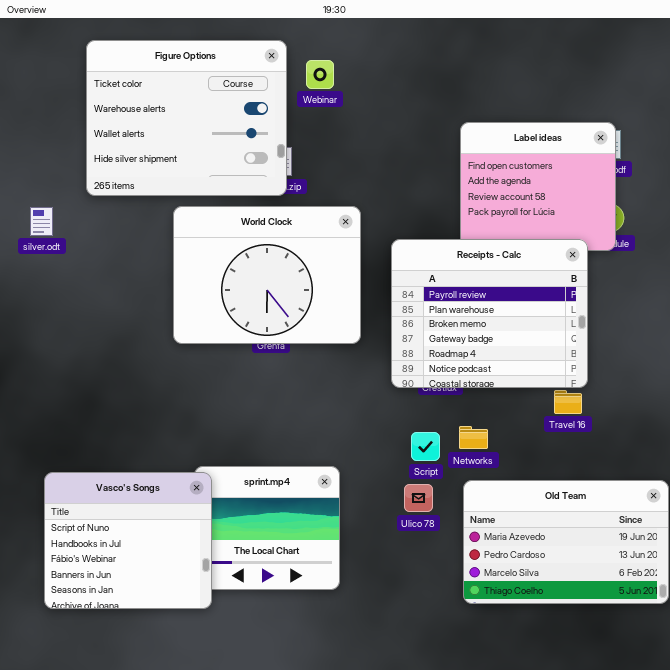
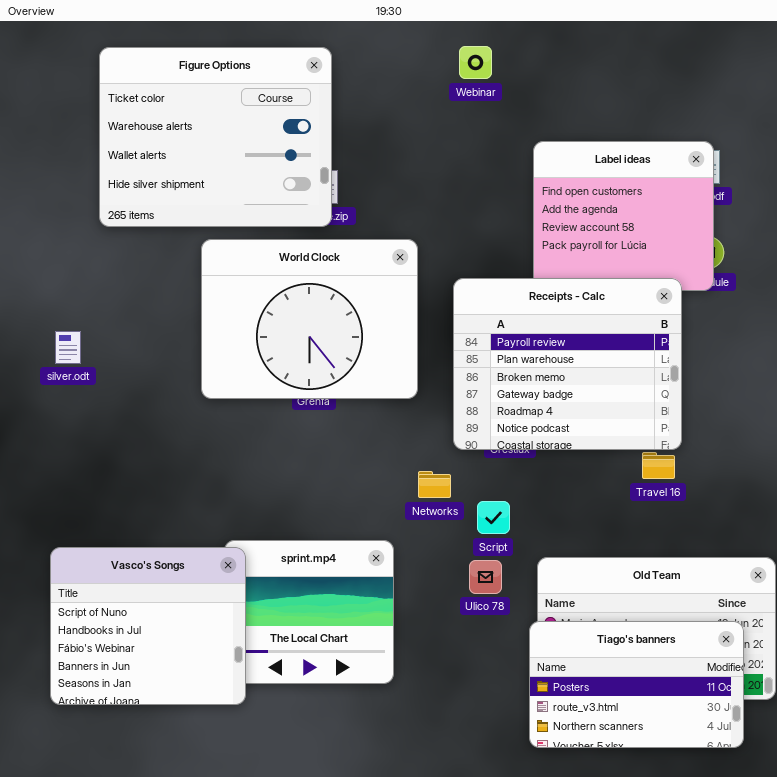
Webinar: [306,60,334,89] -> [459,46,492,79], moved
silver.odt: [30,207,53,236] -> [55,331,81,364], moved
Networks: [459,426,488,449] -> [418,471,451,498], moved
Tiago's banners: none -> [529,621,744,748], opened

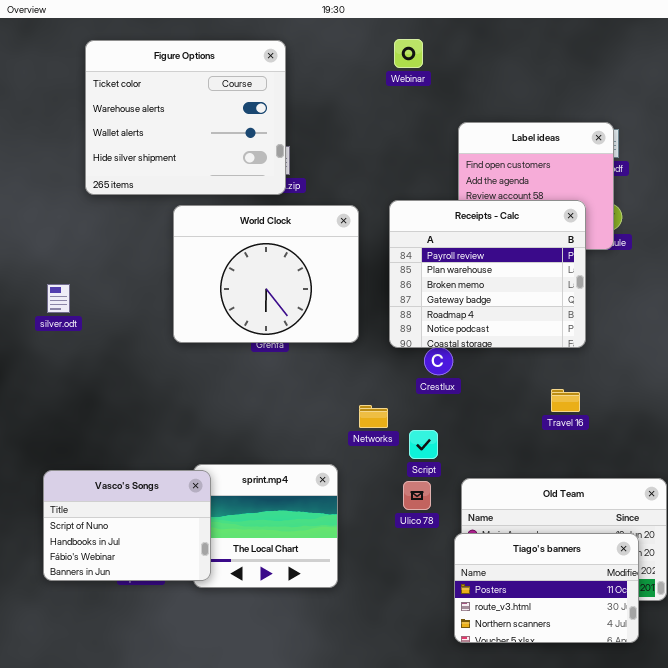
Receipts - Calc: [453,278,682,450] -> [389,200,586,348], moved
Vasco's Songs: [50,547,246,705] -> [43,470,211,581], resized

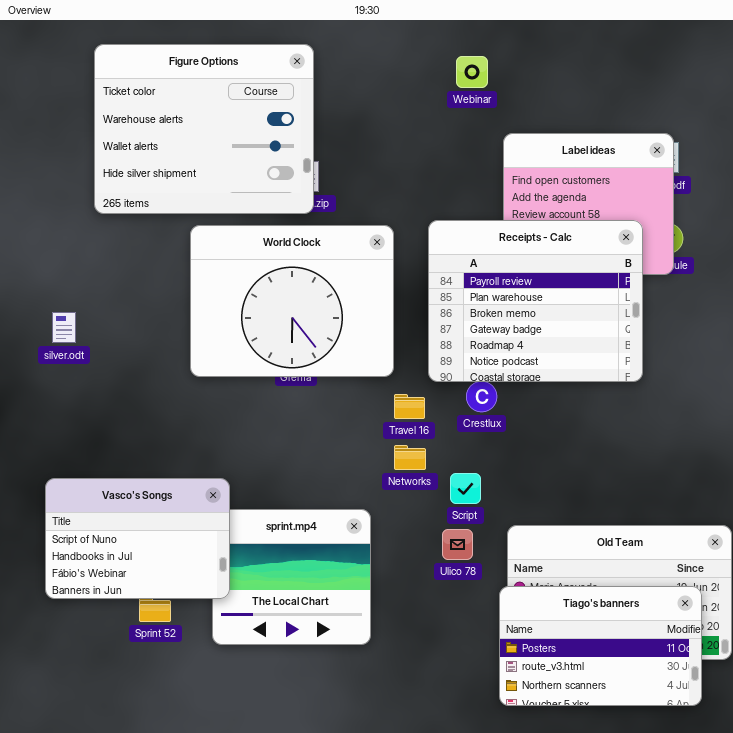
Webinar: [394,39,423,68] -> [456,56,488,88], moved
Travel 16: [551,389,580,412] -> [394,394,425,419], moved
Vasco's Songs: [43,470,211,581] -> [45,478,230,599], moved

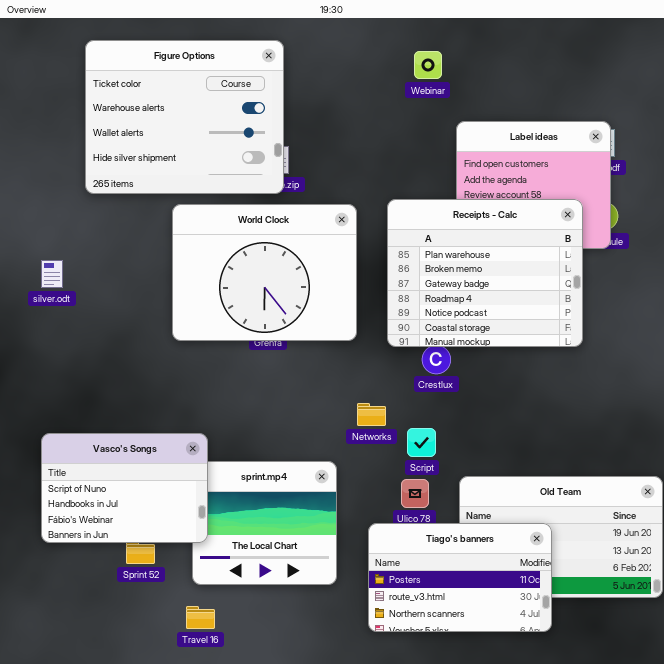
Receipts - Calc: [428,220,643,382] -> [387,199,583,347], scrolled down 1 row
silver.odt: [52,312,76,343] -> [41,260,63,288], moved
Travel 16: [394,394,425,419] -> [186,606,215,629], moved
Tiago's banners: [499,586,702,706] -> [368,523,552,632], moved

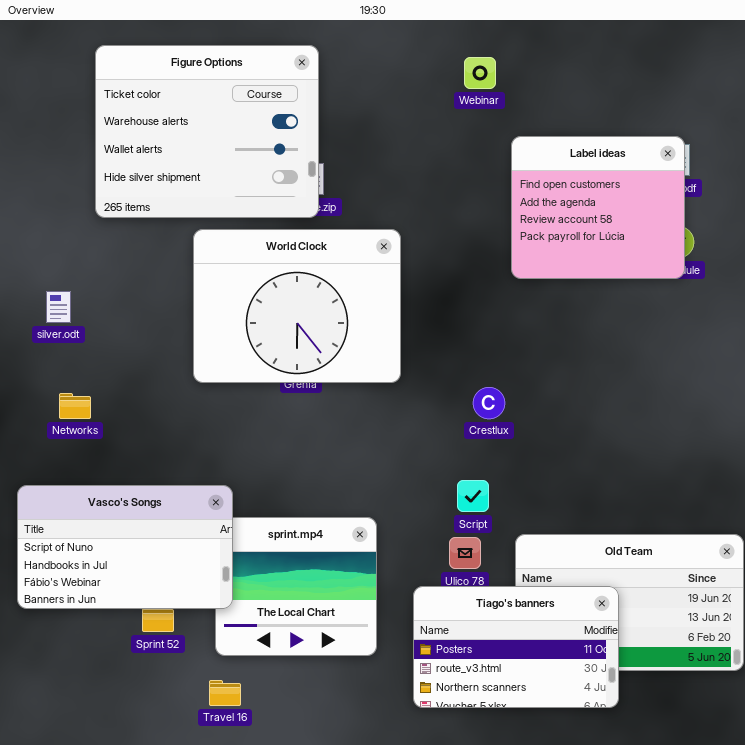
Receipts - Calc: [387,199,583,347] -> none, closed
Networks: [357,403,386,426] -> [59,393,91,419], moved
Vasco's Songs: [41,433,208,543] -> [17,485,233,609], resized

